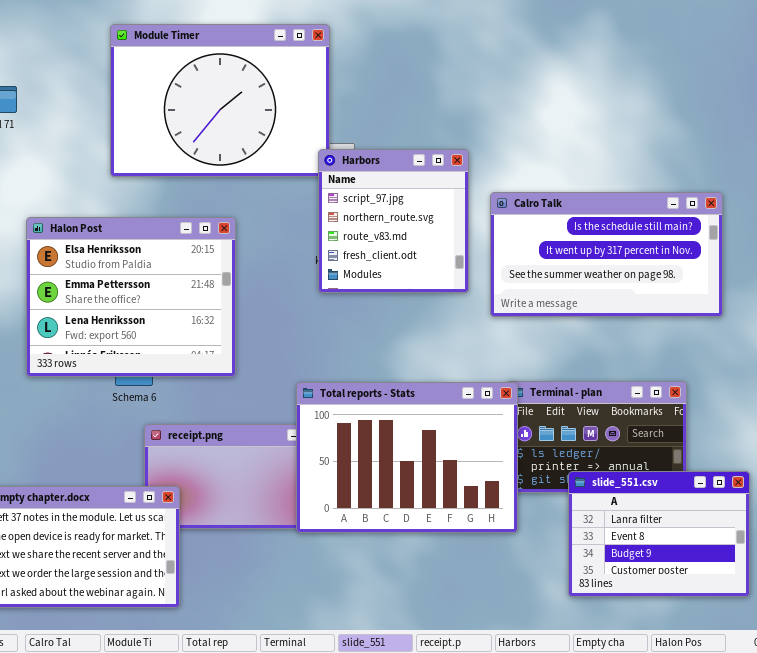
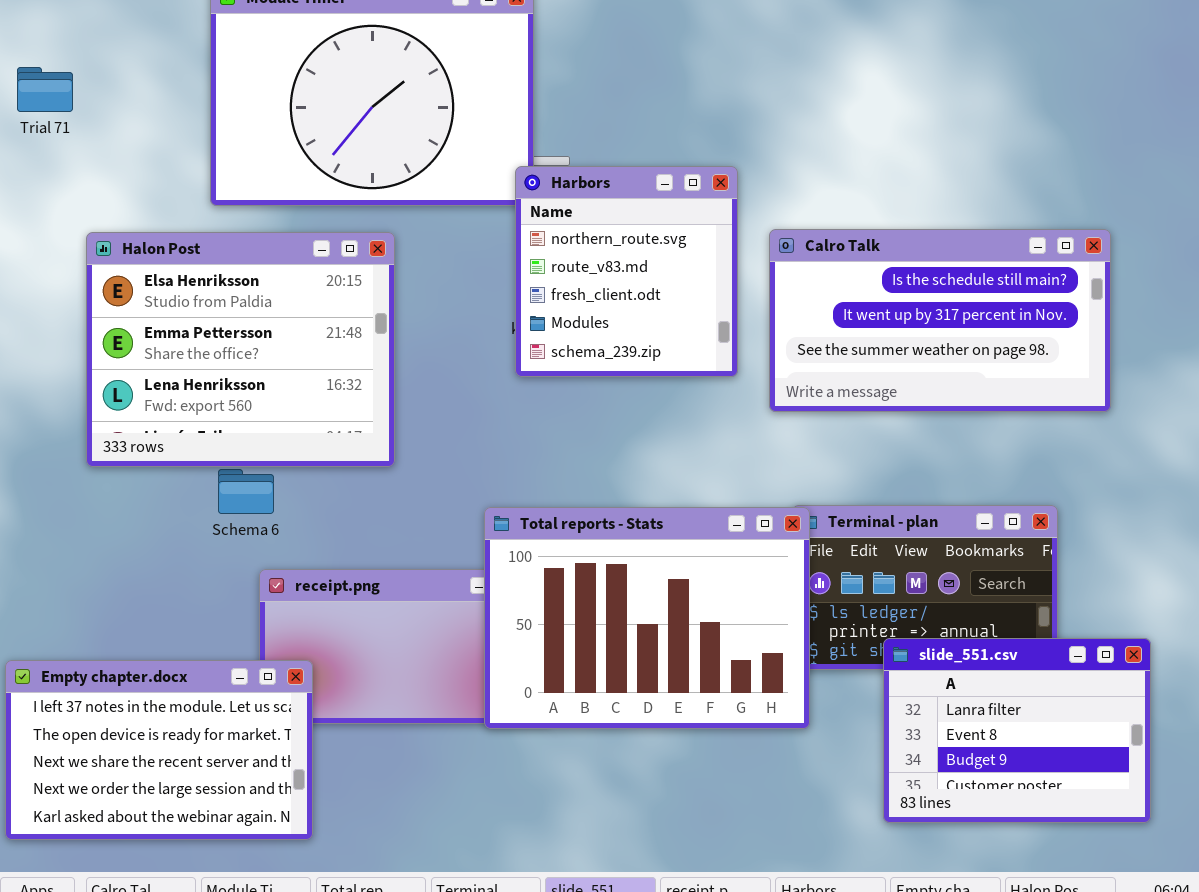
Harbors: [318,149,469,293] -> [515,166,738,377], scrolled down 1 row
Halon Post: [26,217,236,377] -> [86,232,395,467], moved

